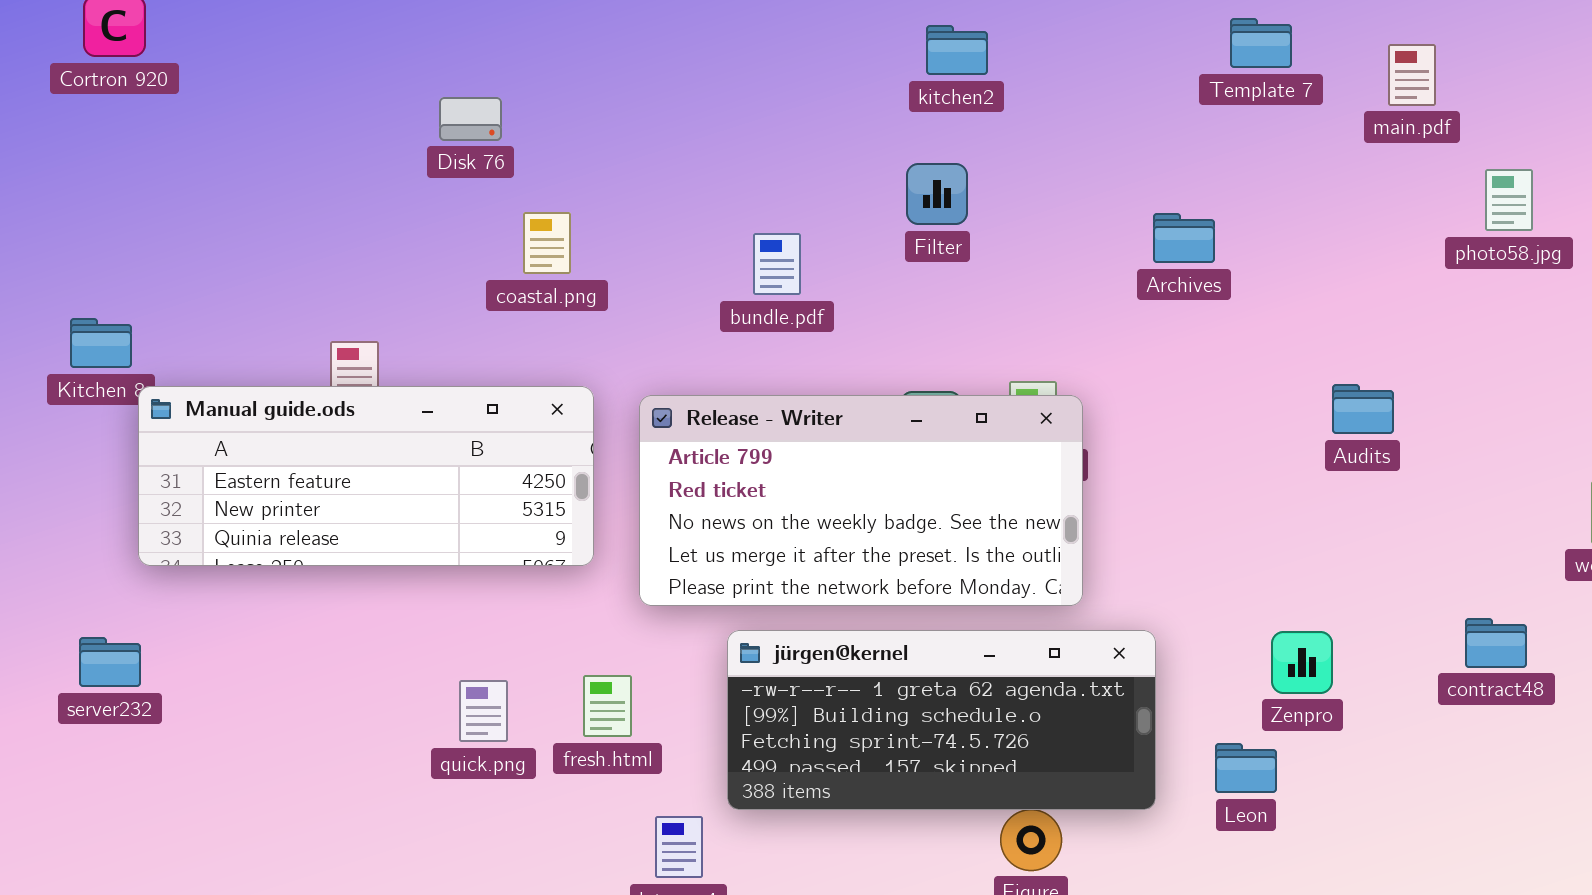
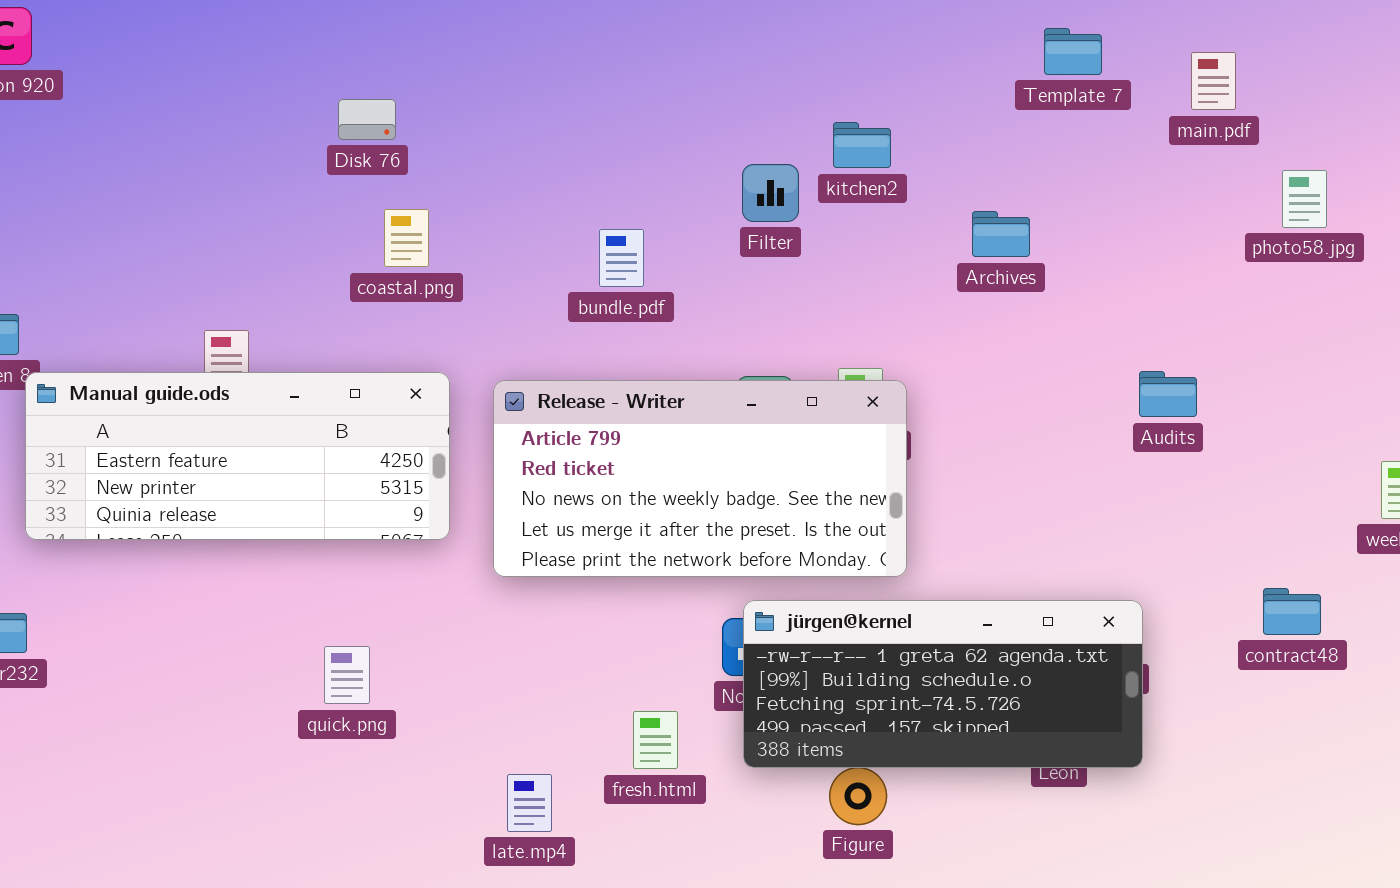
kitchen2: [926,25,988,75] -> [833,122,891,168], moved
Disk 76: [439,97,502,141] -> [338,99,396,140], moved
jürgen@kernel: [727,630,1156,810] -> [743,600,1143,768], moved
fresh.html: [583,675,632,737] -> [633,711,678,769], moved

